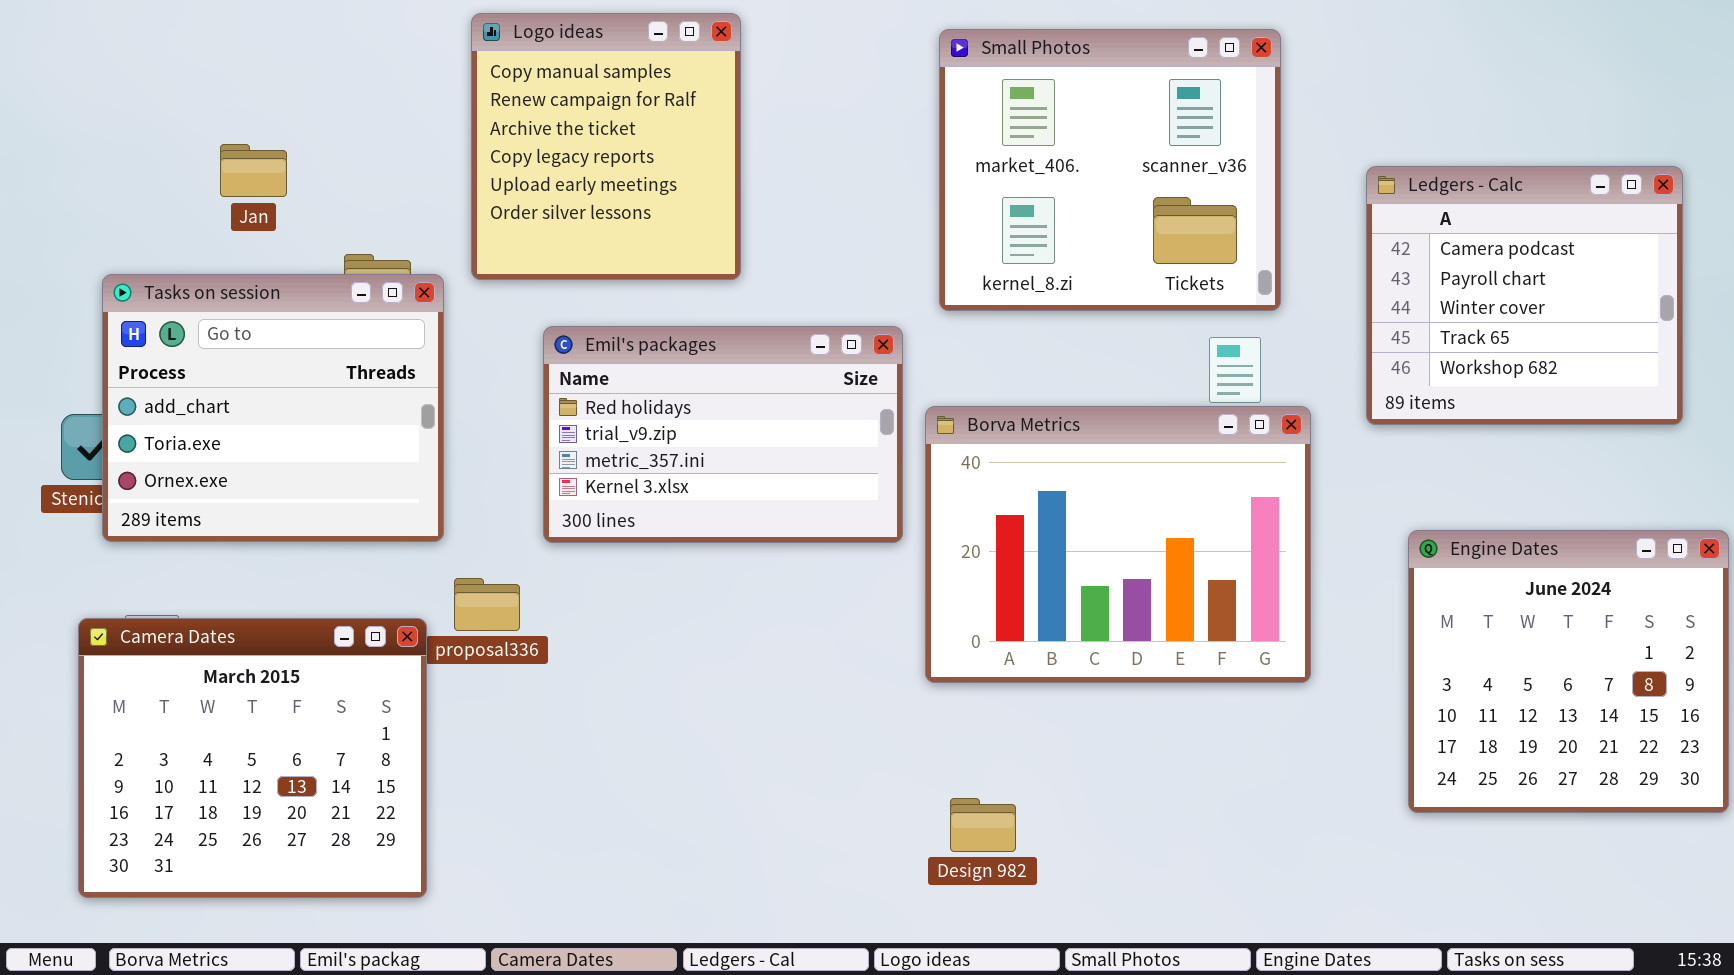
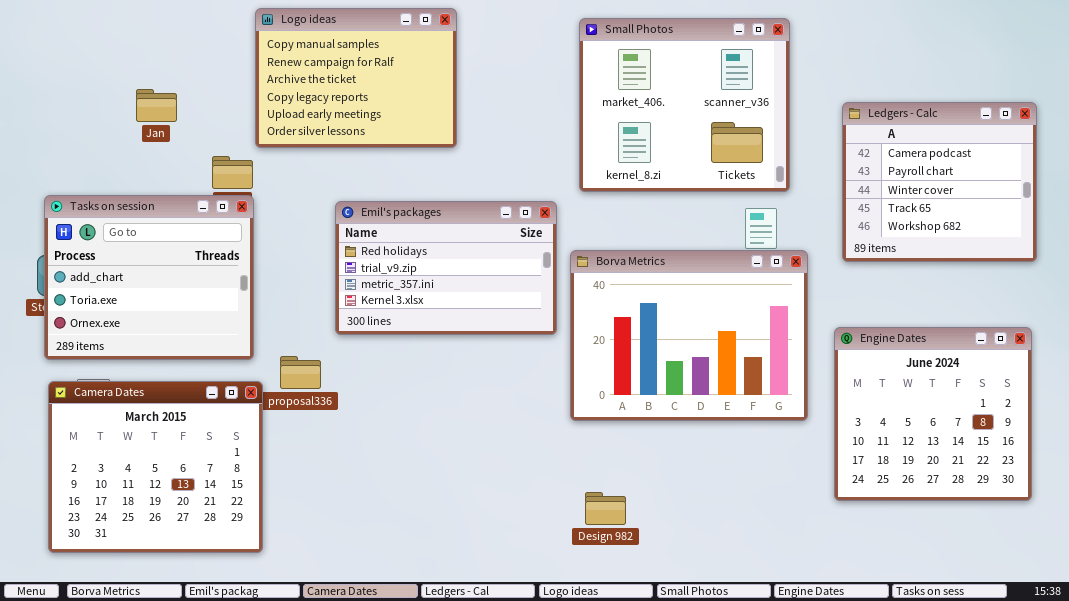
Logo ideas: [471,13,741,280] -> [255,8,457,148], resized
Tasks on session: [102,274,444,542] -> [44,195,254,360], moved
Engine Dates: [1408,530,1729,813] -> [834,327,1032,501], moved

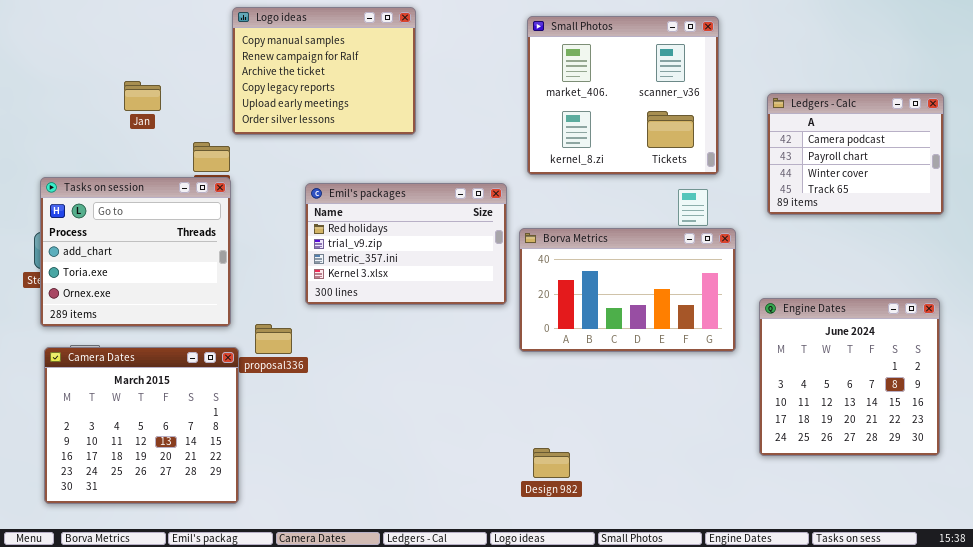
Ledgers - Calc: [842,102,1037,262] -> [767,93,944,215], resized
Borva Metrics: [570,250,808,421] -> [519,228,736,352], resized

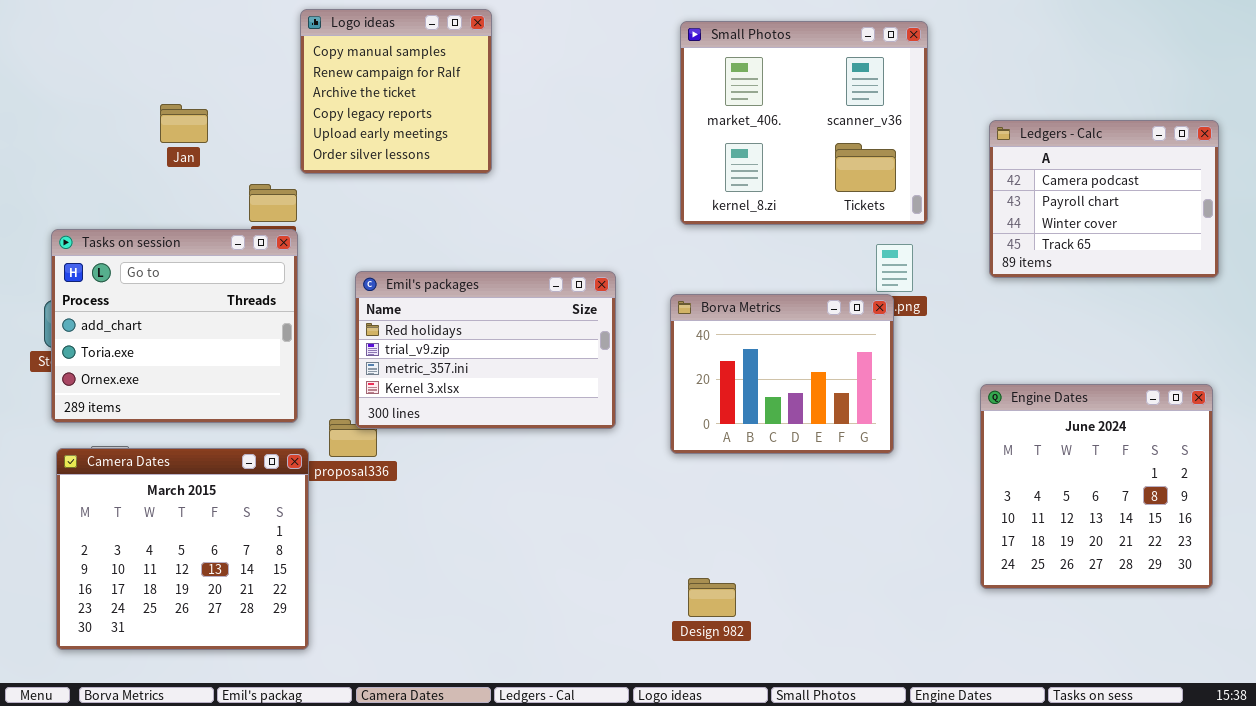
Logo ideas: [232,7,416,135] -> [300,9,492,174], resized
Emil's packages: [305,183,507,305] -> [355,271,616,429], moved
Borva Metrics: [519,228,736,352] -> [670,294,894,454], resized

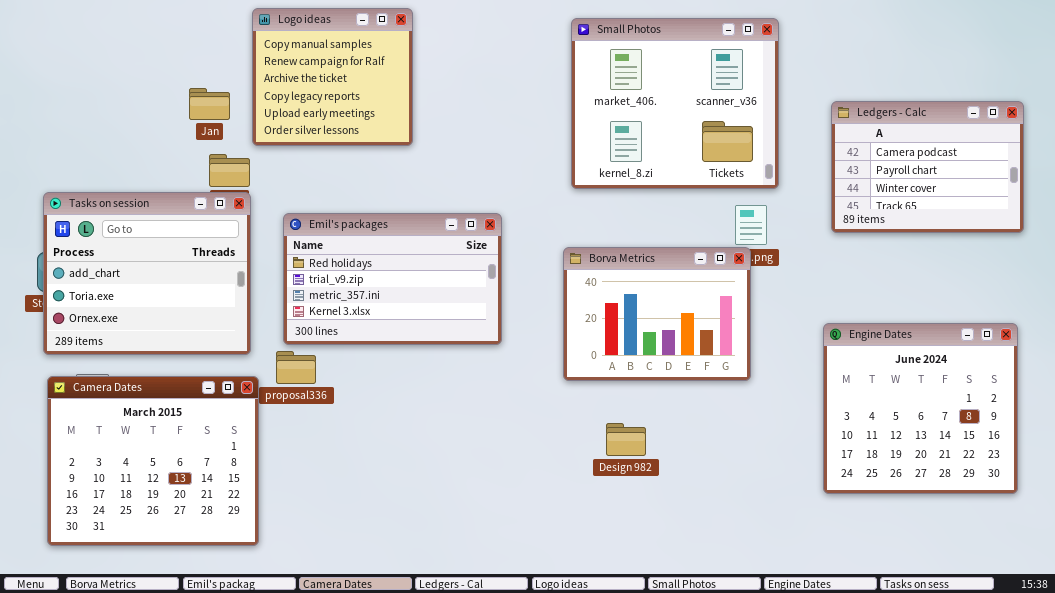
Jan: [160,104,208,143] -> [189,88,230,120], moved
Emil's packages: [355,271,616,429] -> [283,213,502,345], moved
Design 982: [688,578,736,617] -> [606,423,646,456], moved

